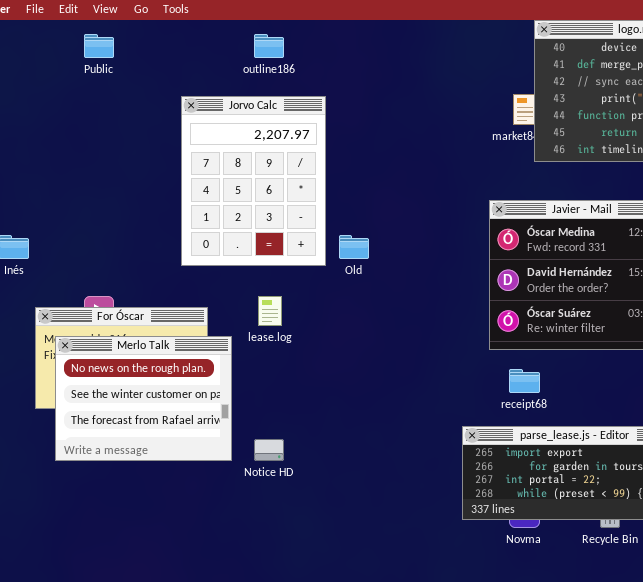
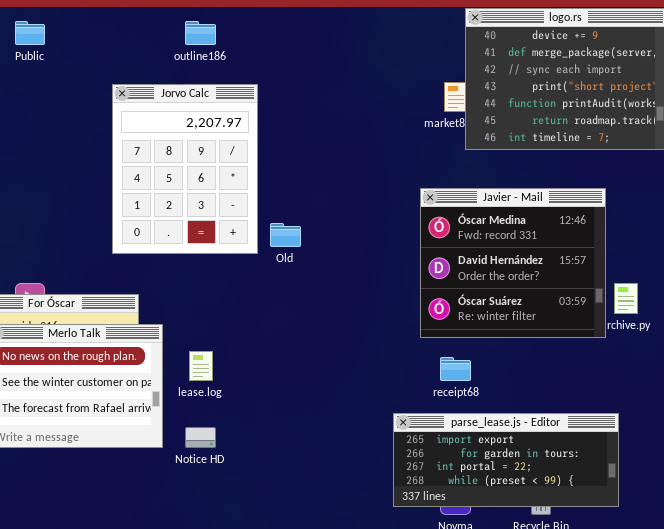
lease.log: [258,296,282,326] -> [189,351,213,381], moved

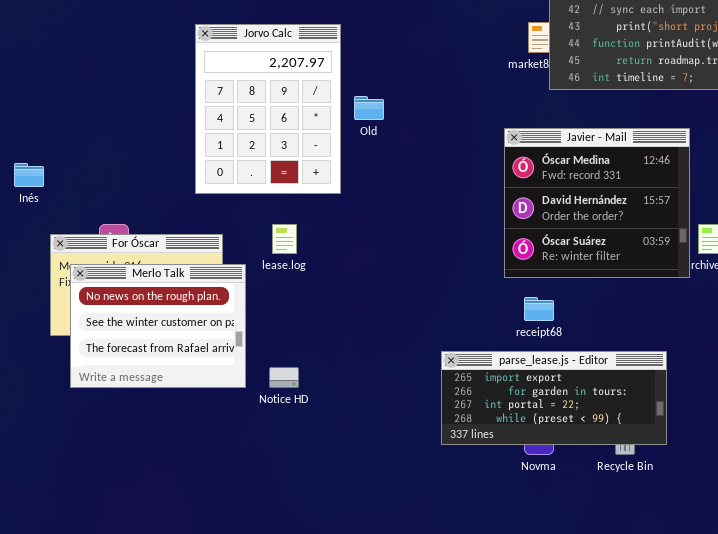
Old: [270,223,301,247] -> [354,96,384,120], moved
lease.log: [189,351,213,381] -> [272,224,297,254], moved
parse_lease.js - Editor: [393,413,619,507] -> [441,351,667,445], moved

